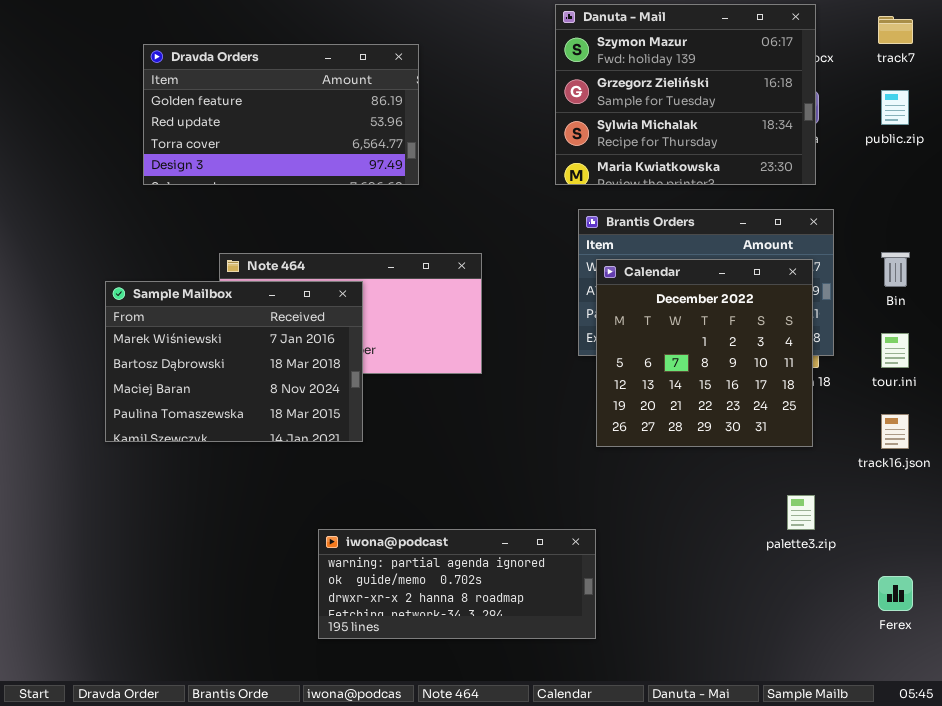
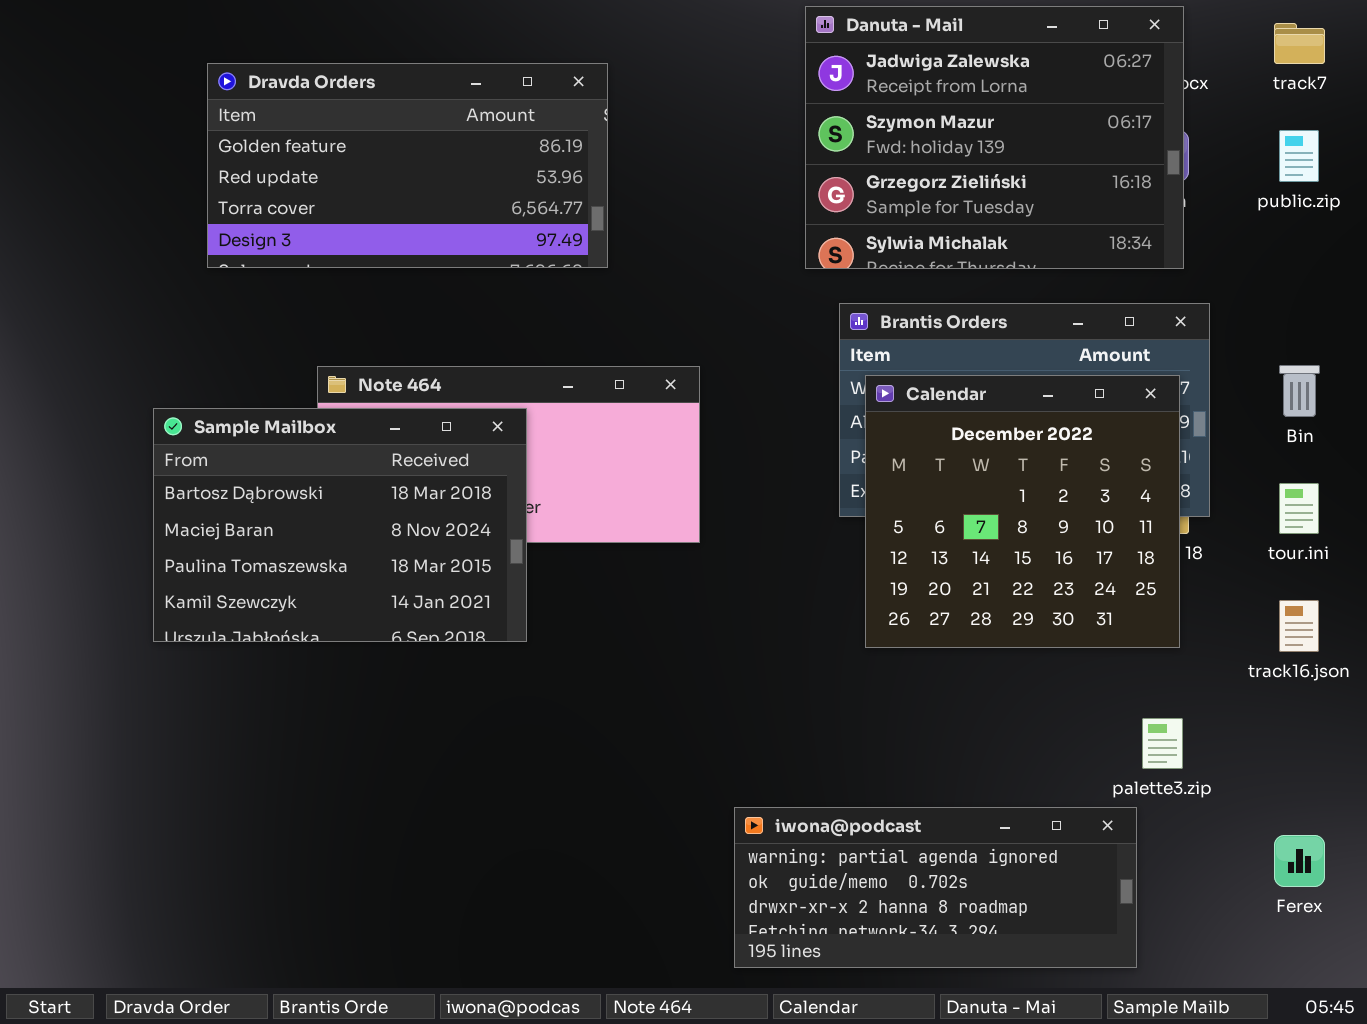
Danuta - Mail: [555,4,816,185] -> [805,6,1184,269], scrolled up 1 row
Sample Mailbox: [105,281,363,442] -> [153,408,527,642], scrolled down 1 row
iwona@podcast: [318,529,596,639] -> [734,807,1137,968], moved

